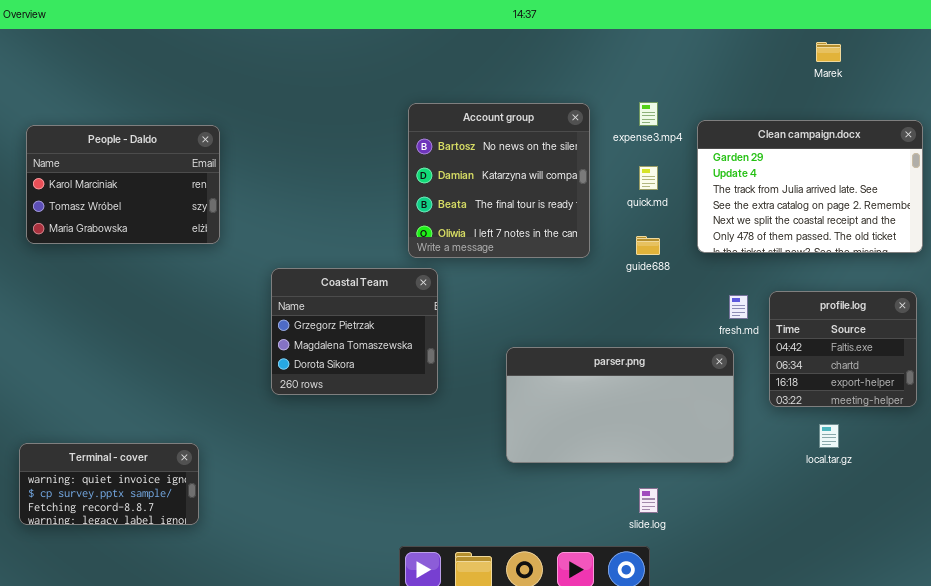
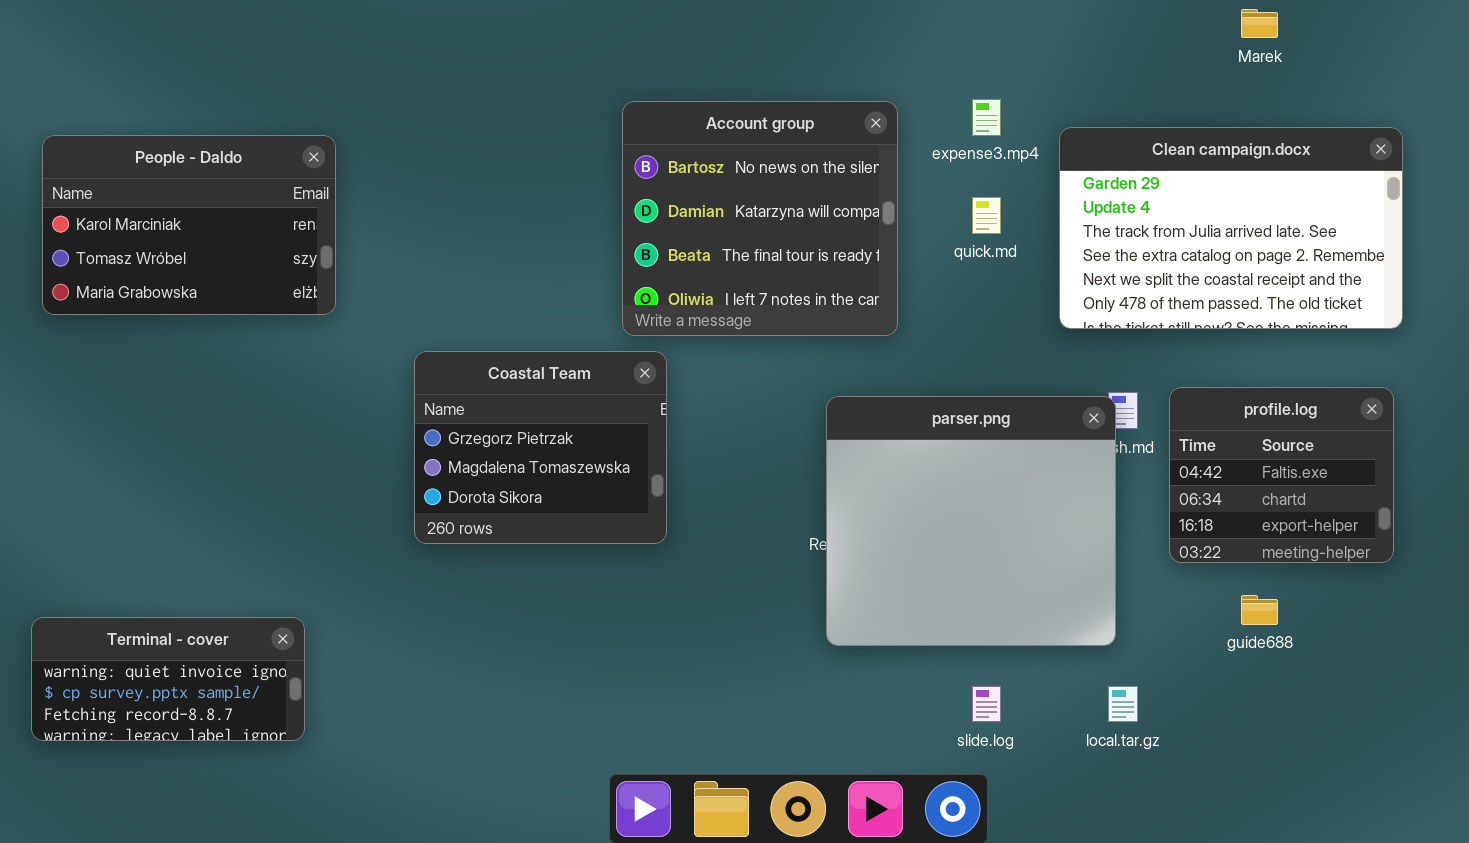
guide688: [636,236,660,255] -> [1241,595,1278,625], moved
parser.png: [506,347,734,463] -> [826,396,1116,646], resized
local.tar.gz: [819,424,839,448] -> [1108,686,1138,722], moved

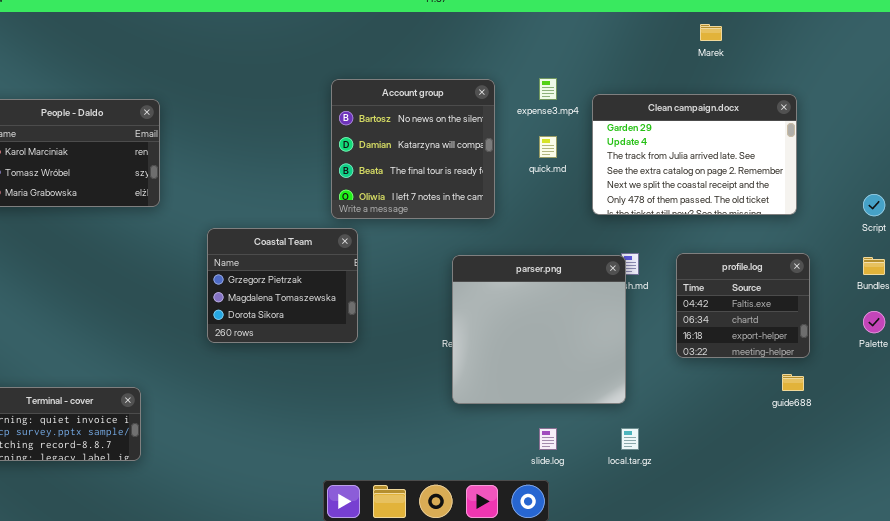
profile.log: [1169,387,1394,563] -> [676,253,810,358], moved
guide688: [1241,595,1278,625] -> [782,374,804,391], moved

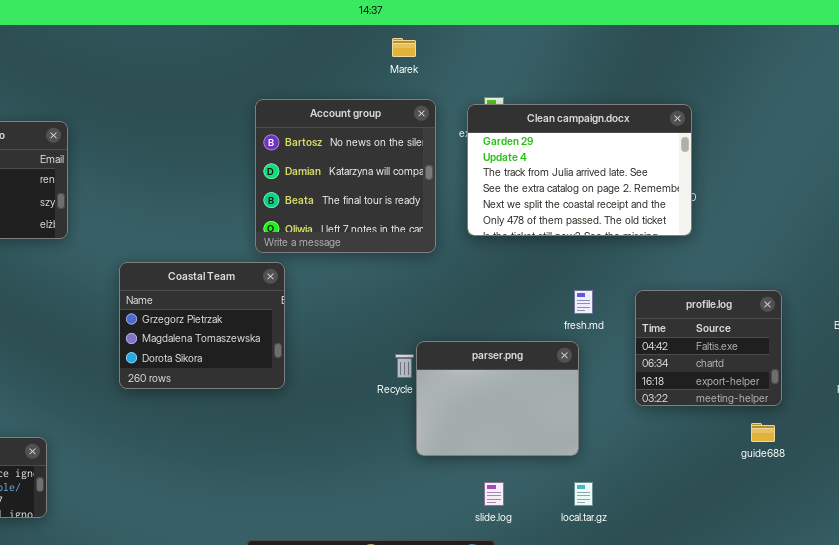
Marek: [700,24,722,41] -> [392,38,416,57], moved
Clean campaign.docx: [592,94,797,215] -> [467,104,692,236], moved
parser.png: [452,255,626,404] -> [416,341,579,456], resized

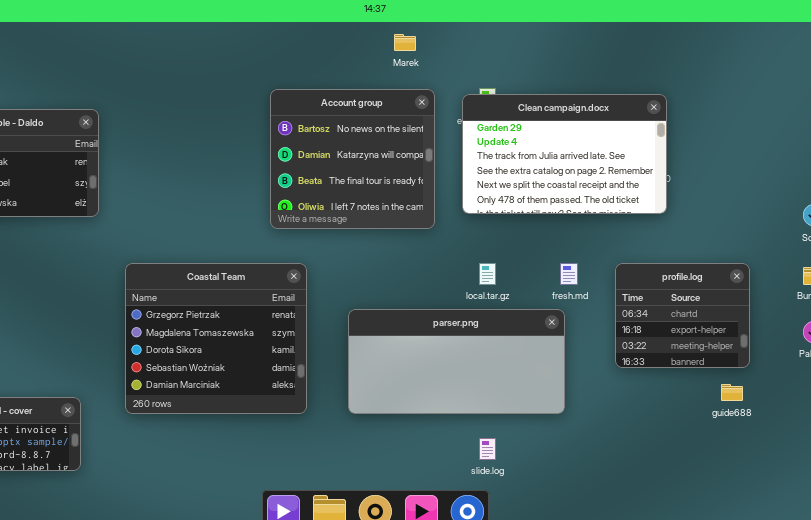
Coastal Team: [119,262,285,389] -> [125,263,307,414], moved, resized
profile.log: [635,290,782,406] -> [615,263,750,368], scrolled down 1 row
parser.png: [416,341,579,456] -> [348,309,565,414], resized
local.tar.gz: [574,482,593,506] -> [479,263,496,285], moved

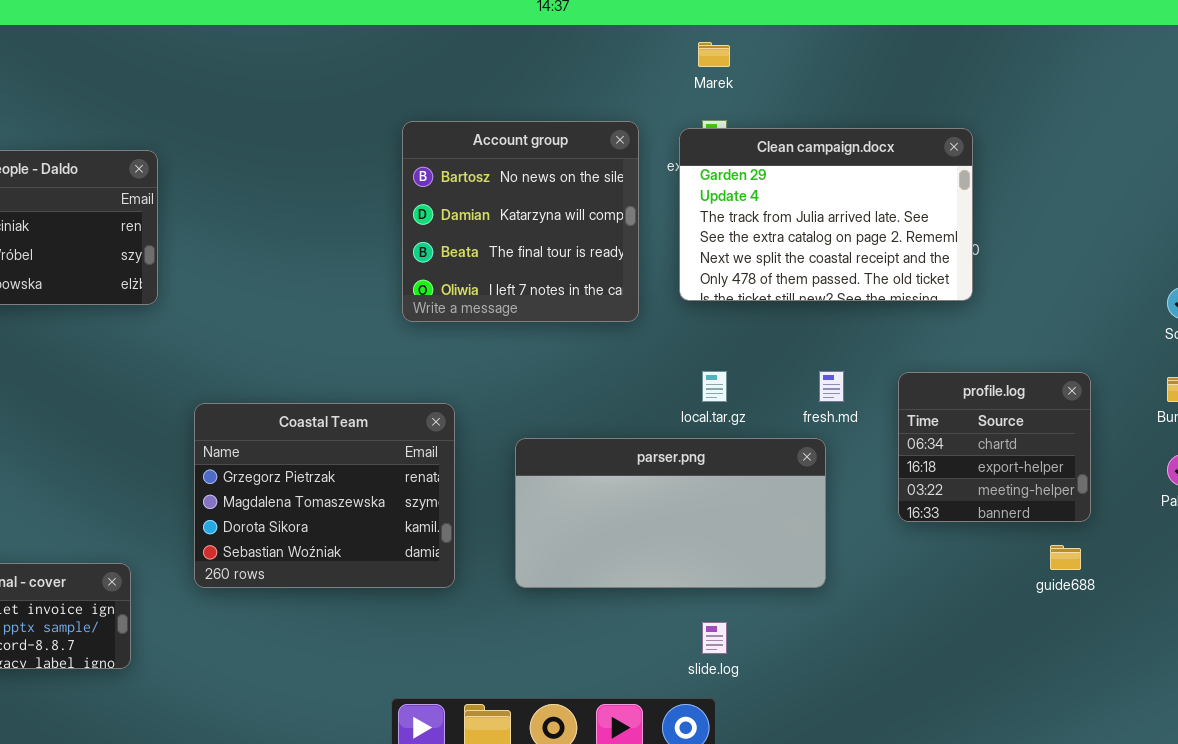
Marek: [394,34,416,51] -> [698,42,730,67], moved
Coastal Team: [125,263,307,414] -> [194,403,455,588], resized

